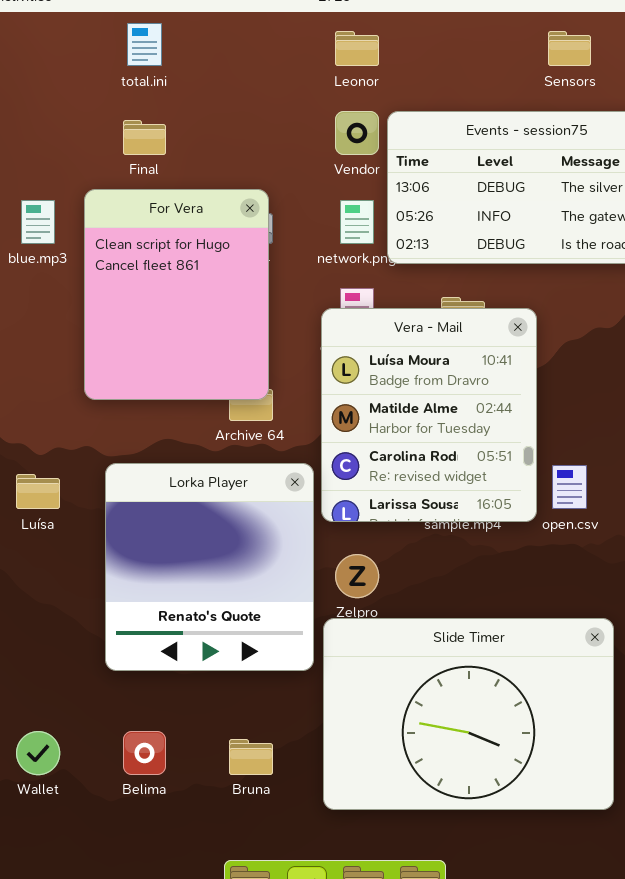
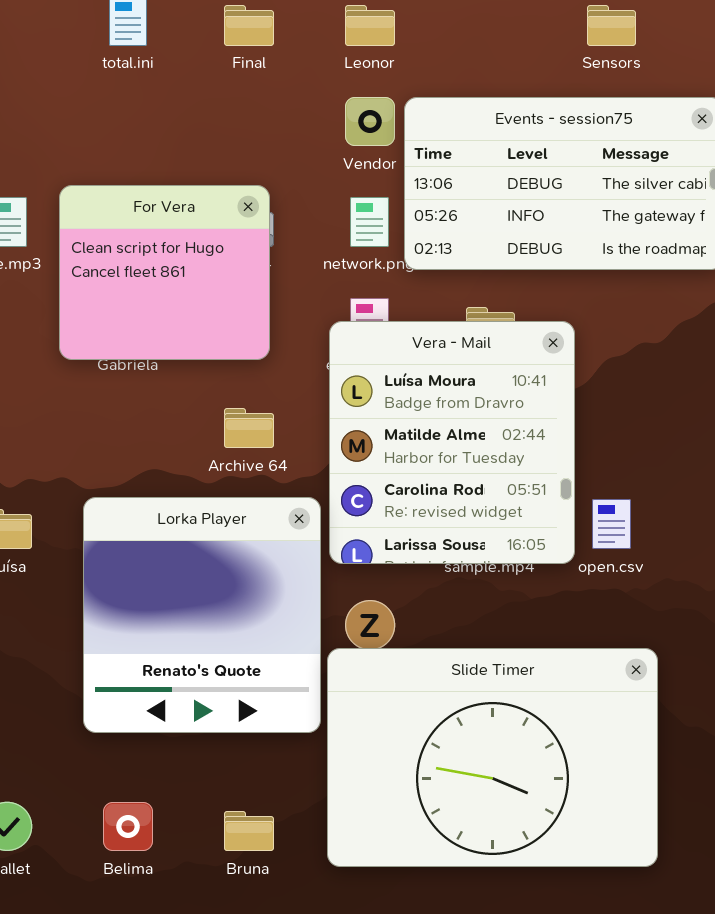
Final: [123,120,166,155] -> [224,5,274,46], moved
For Vera: [84,189,269,400] -> [59,185,270,360], resized
Slide Timer: [323,618,614,810] -> [327,648,658,867], moved

